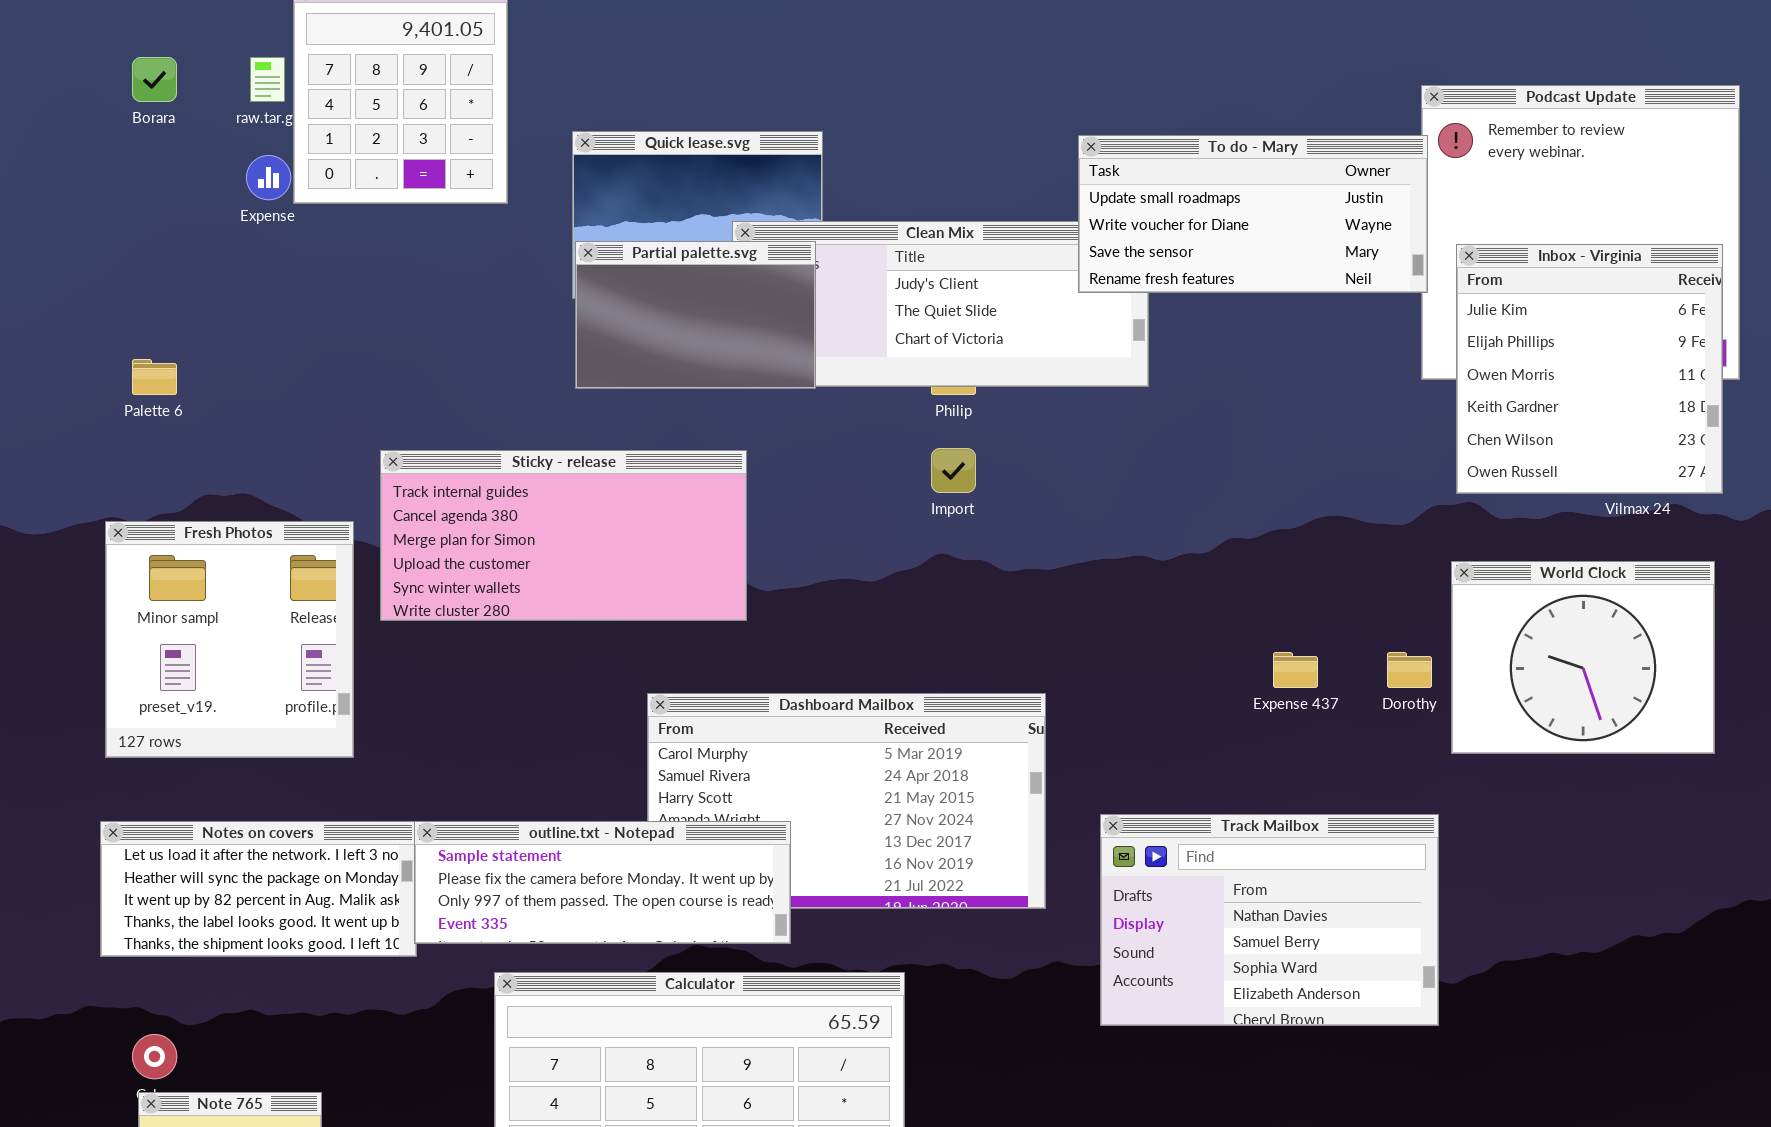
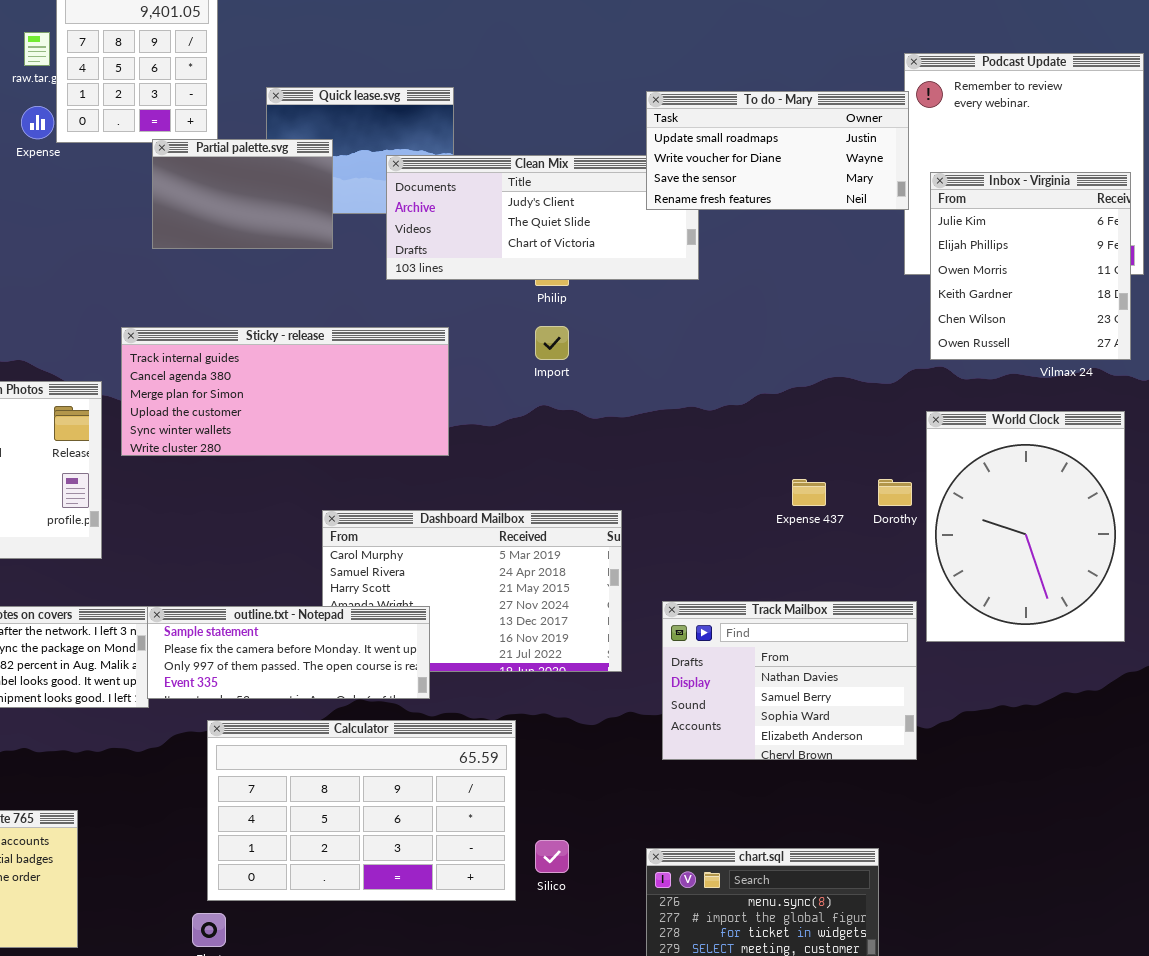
Partial palette.svg: [575,241,816,389] -> [152,139,333,249], moved
Sticky - release: [380,450,747,621] -> [121,327,449,456], resized
World Clock: [1451,561,1715,754] -> [926,411,1125,642], resized

